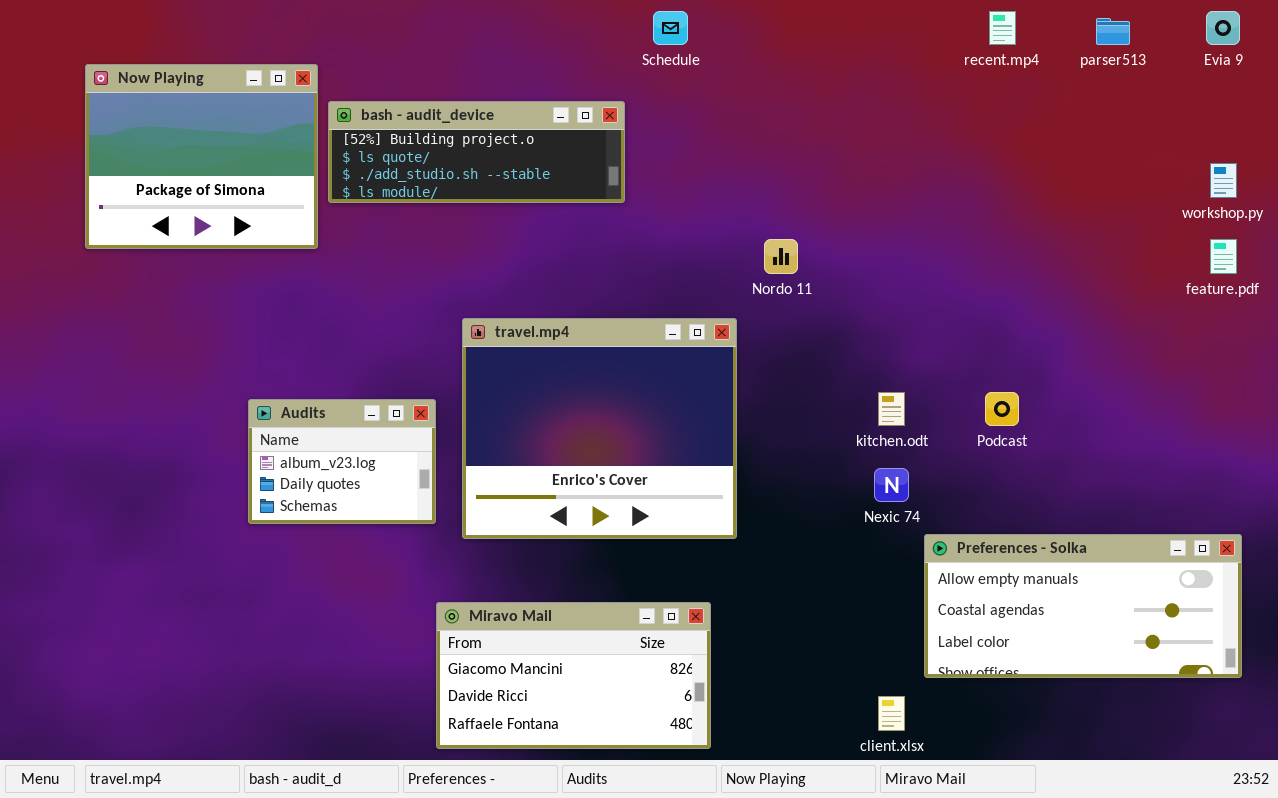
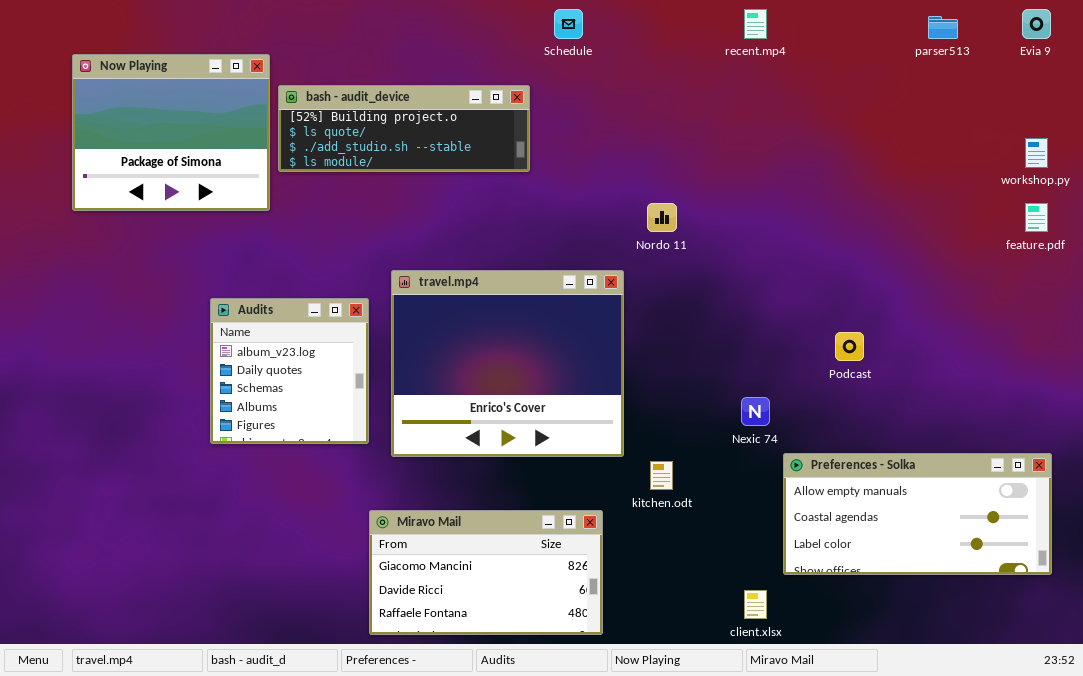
recent.mp4: [989,11,1016,45] -> [744,9,767,39], moved
kitchen.odt: [878,392,905,426] -> [650,461,673,490], moved
Audits: [248,399,436,524] -> [210,298,369,444], resized

